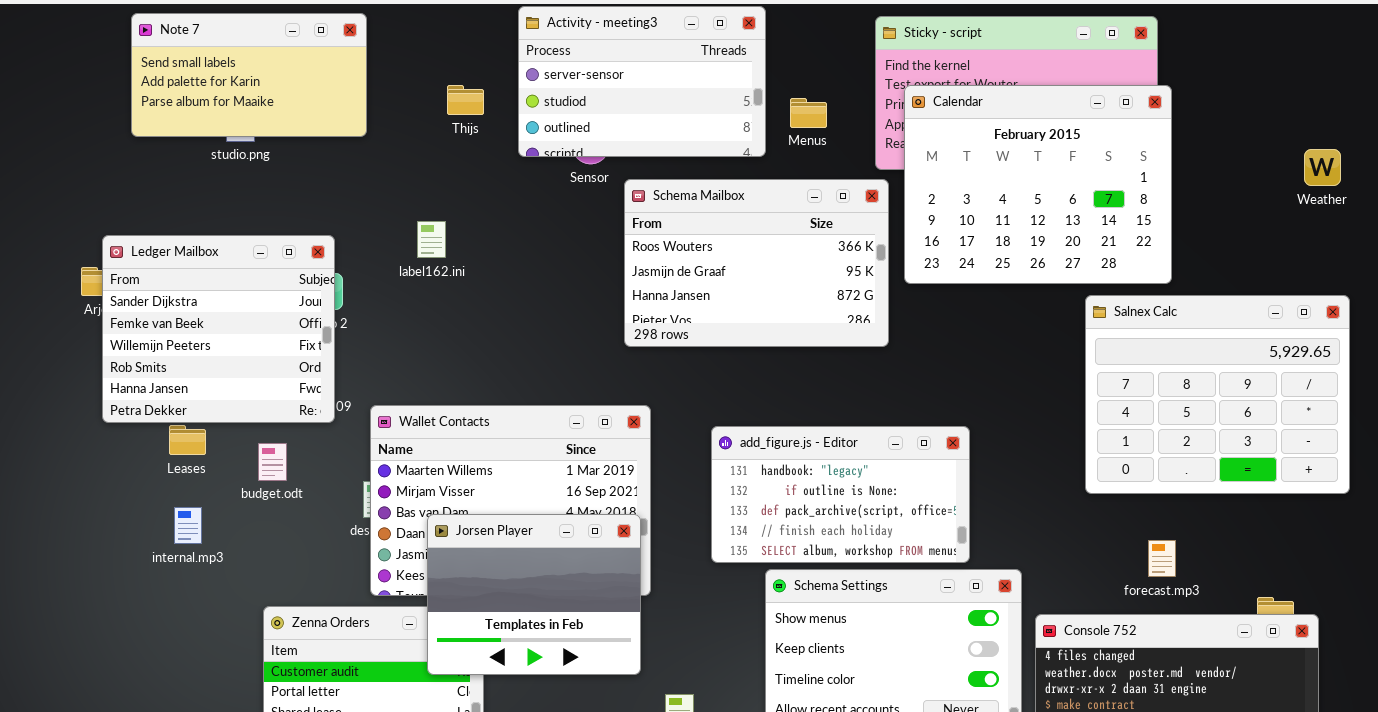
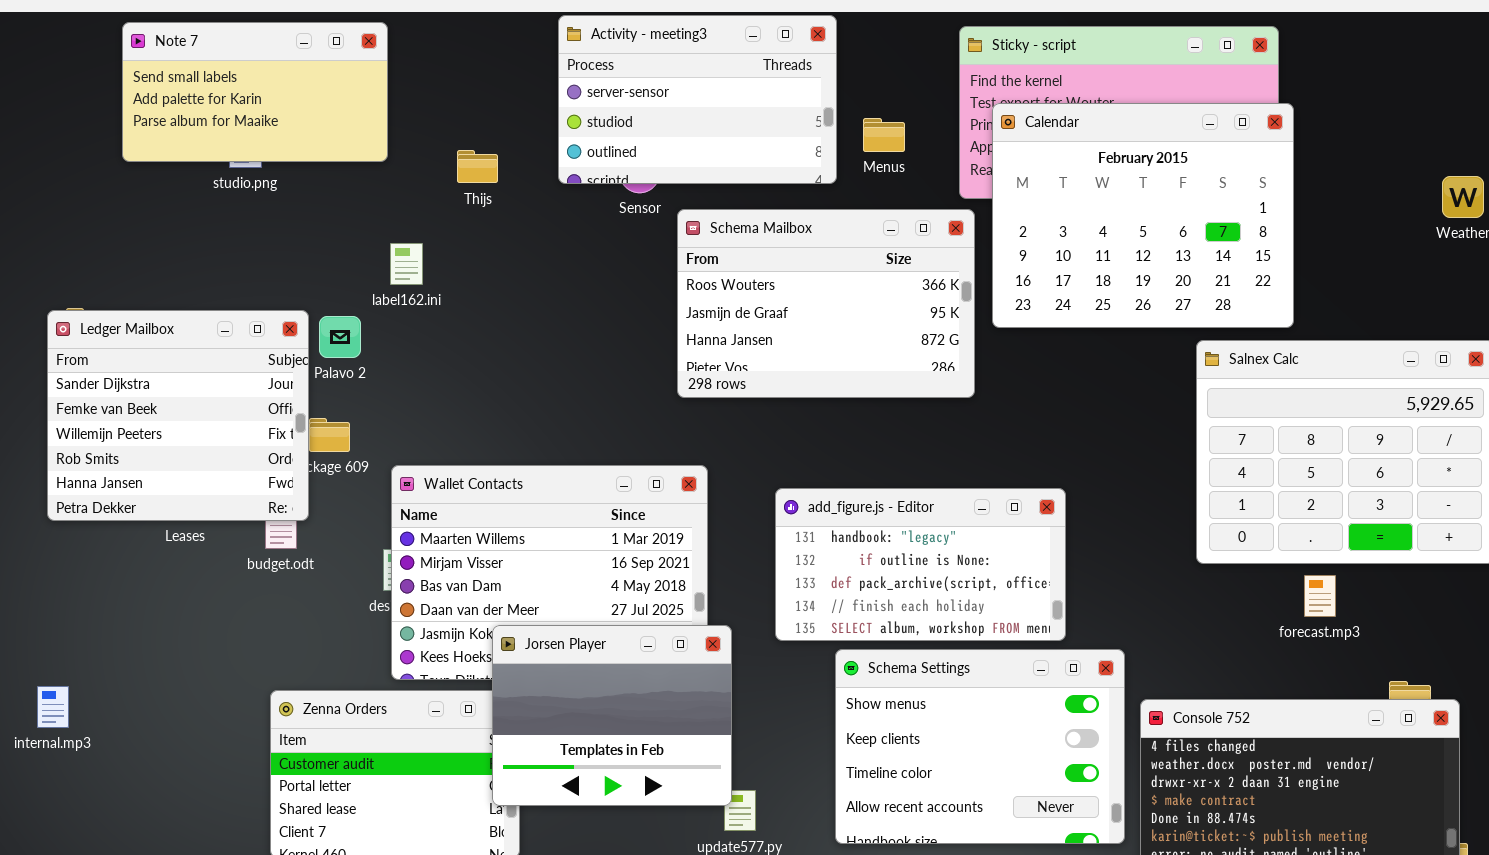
Thijs: [447,85,484,115] -> [457,150,498,183], moved
label162.ini: [417,221,446,258] -> [390,243,423,285], moved
Ledger Mailbox: [102,235,335,423] -> [47,310,309,521], moved
internal.mp3: [174,507,202,544] -> [37,686,69,728], moved
Jorsen Player: [427,514,641,675] -> [492,625,732,806], moved
forecast.mp3: [1148,540,1176,577] -> [1304,575,1336,617], moved

